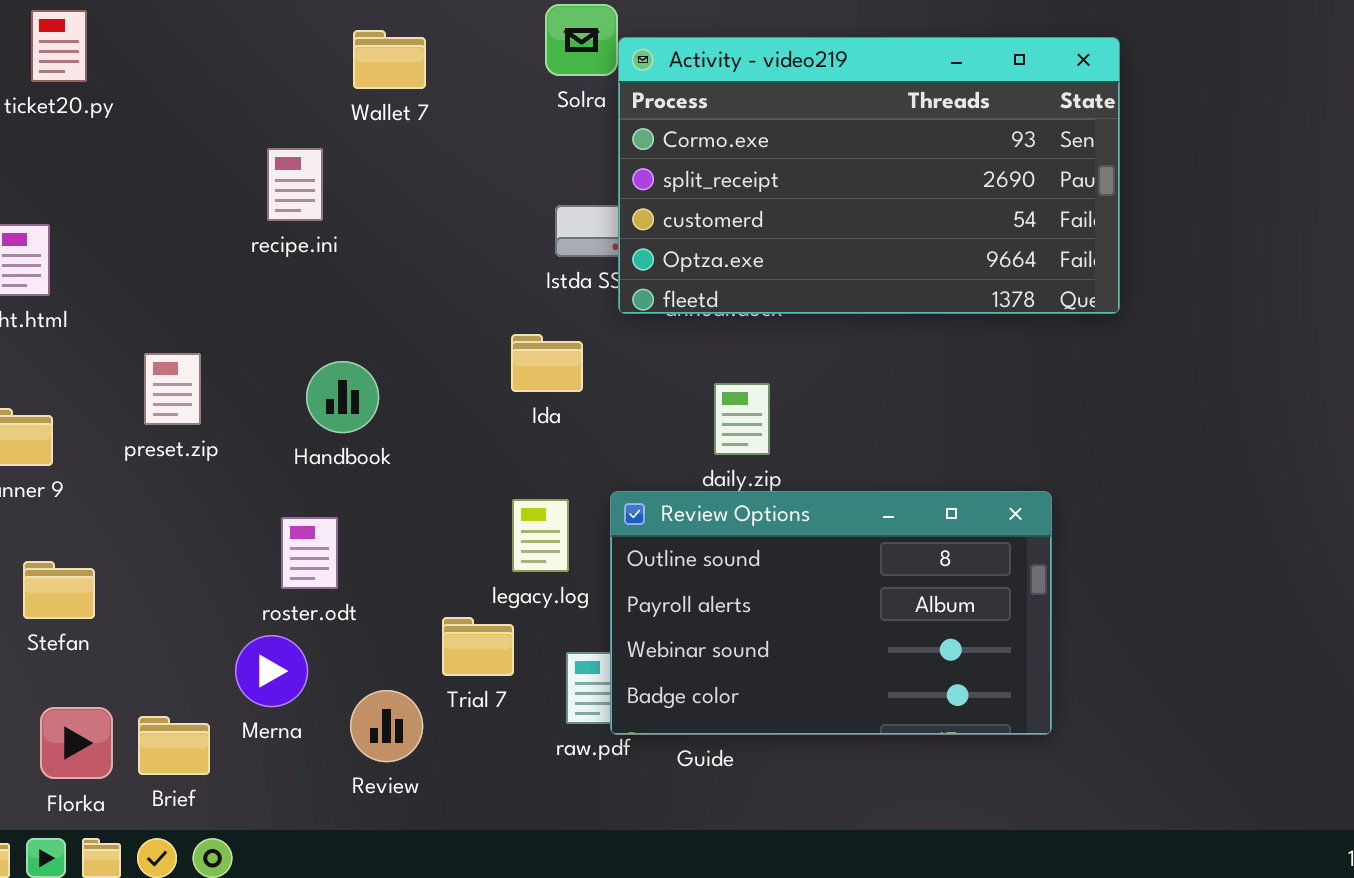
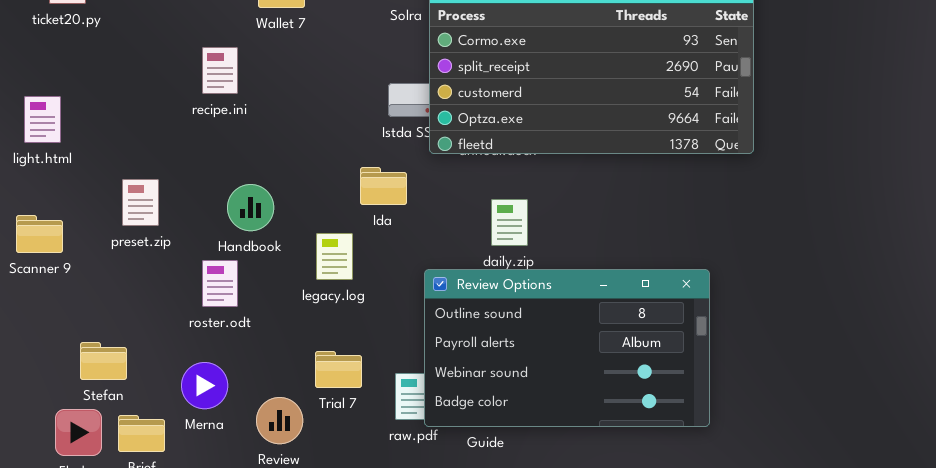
legacy.log: [512,499,569,572] -> [316,233,353,280], moved
roster.odt: [281,517,338,589] -> [202,260,238,307], moved
Stefan: [23,561,95,619] -> [80,342,127,380], moved

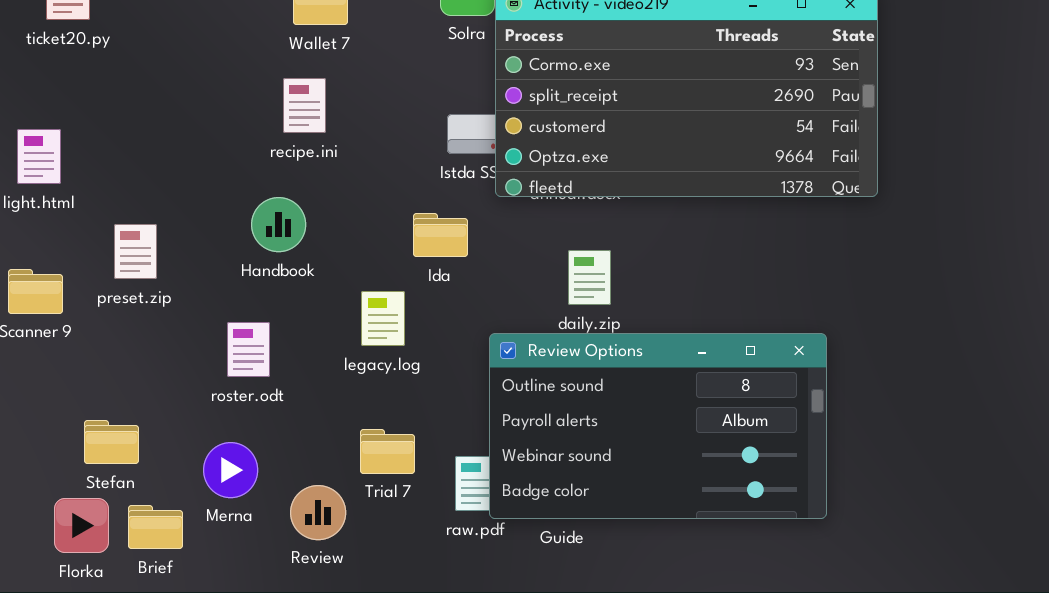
recipe.ini: [202,47,238,94] -> [283,78,326,133], moved
preset.zip: [122,179,159,226] -> [114,224,157,279], moved
Handbook: [227,184,274,231] -> [251,197,306,252], moved

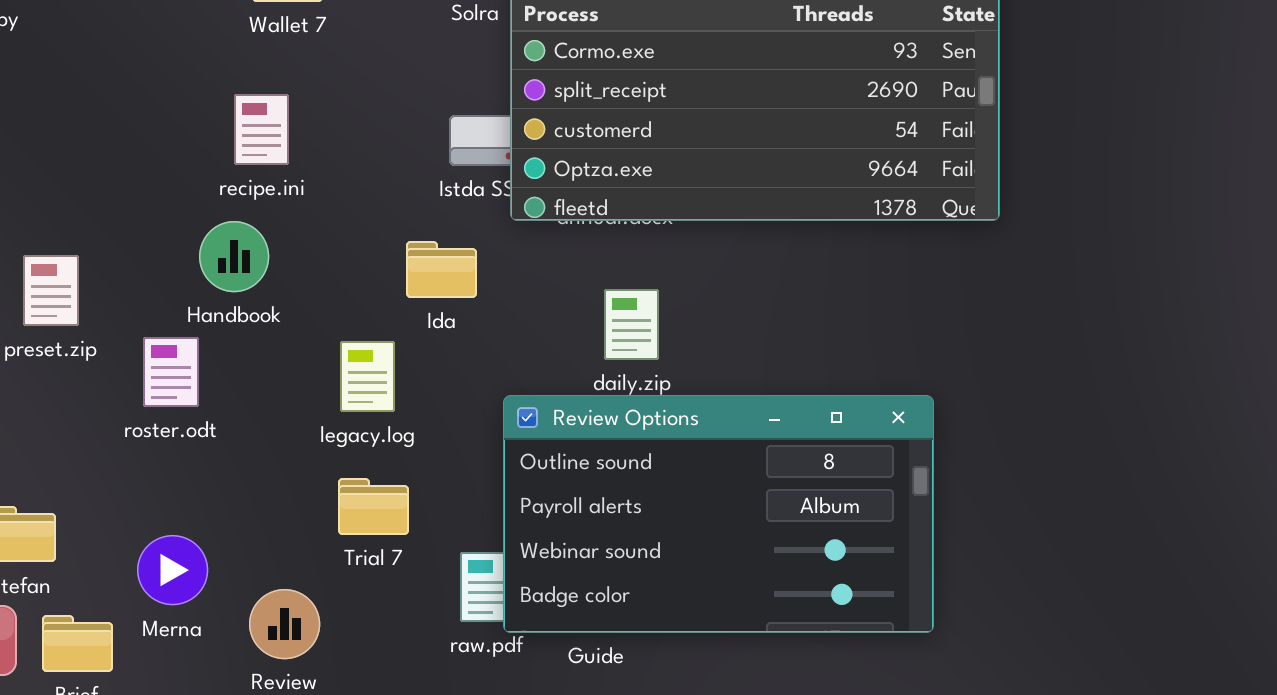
recipe.ini: [283,78,326,133] -> [234,94,289,165], moved
roster.odt: [227,322,270,377] -> [143,337,199,407], moved
Trial 7: [360,429,415,474] -> [338,478,409,535], moved

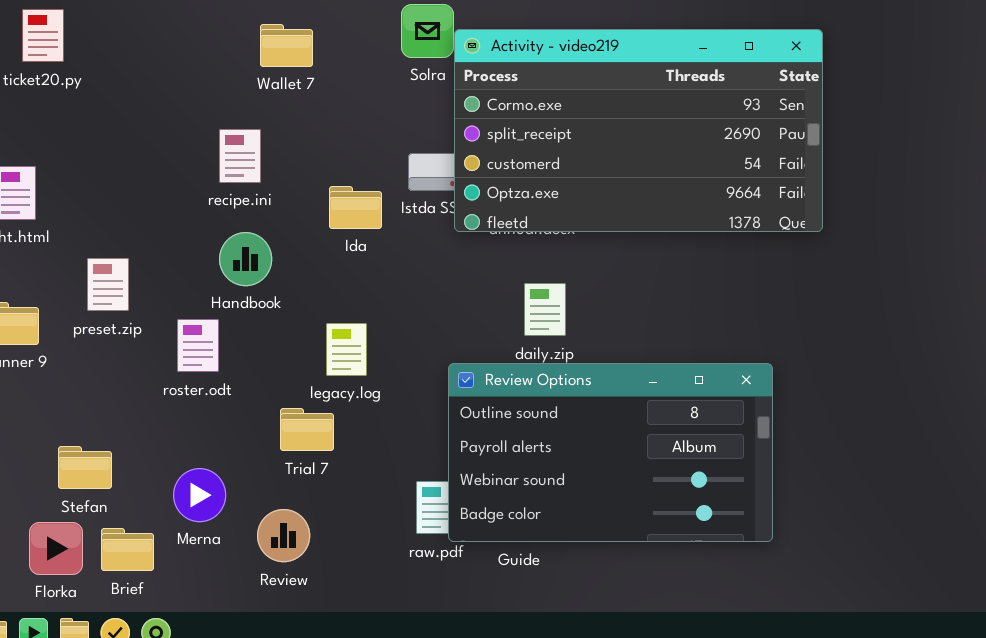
recipe.ini: [234,94,289,165] -> [219,129,261,183], moved
Ida: [406,241,477,298] -> [329,186,382,229], moved
Trial 7: [338,478,409,535] -> [280,408,334,451], moved

